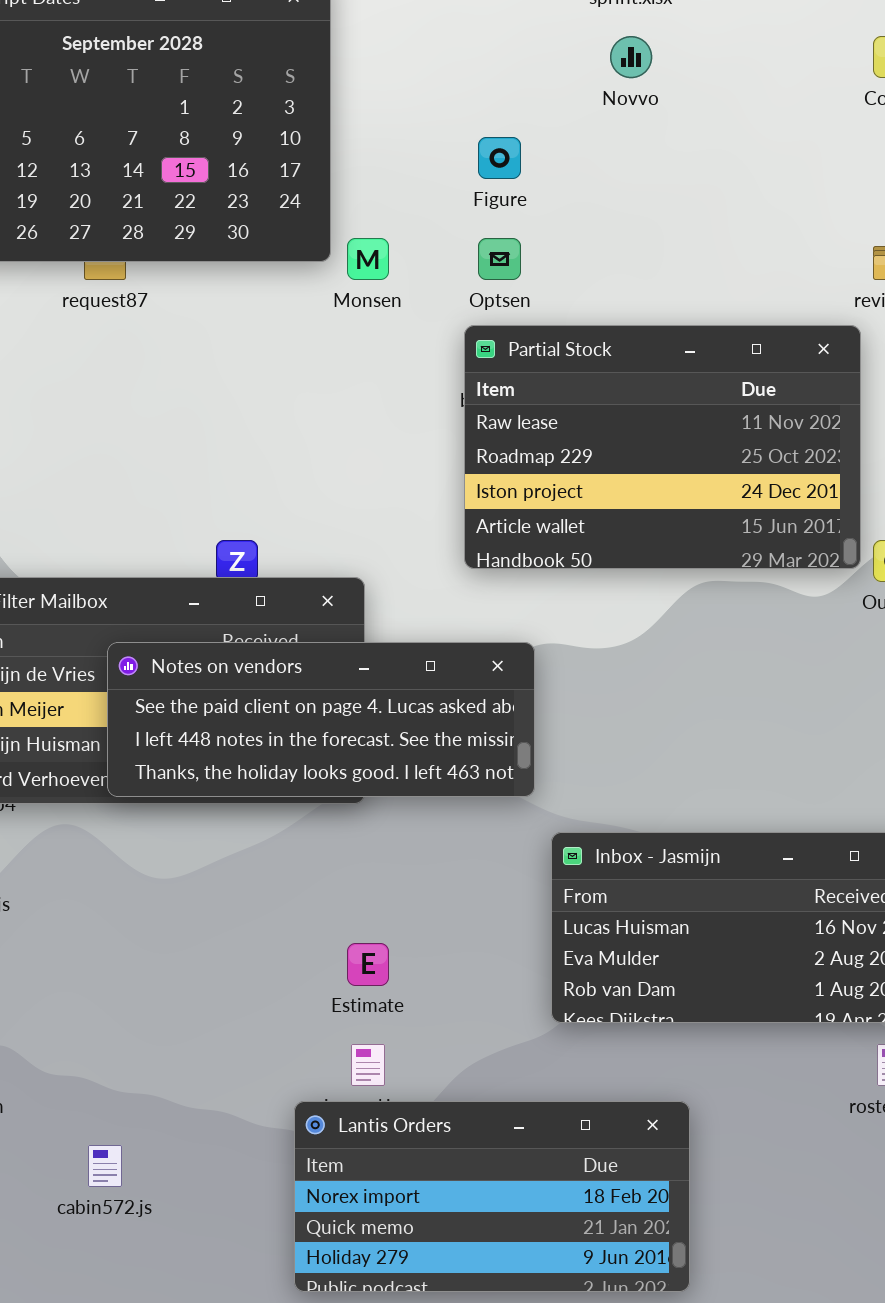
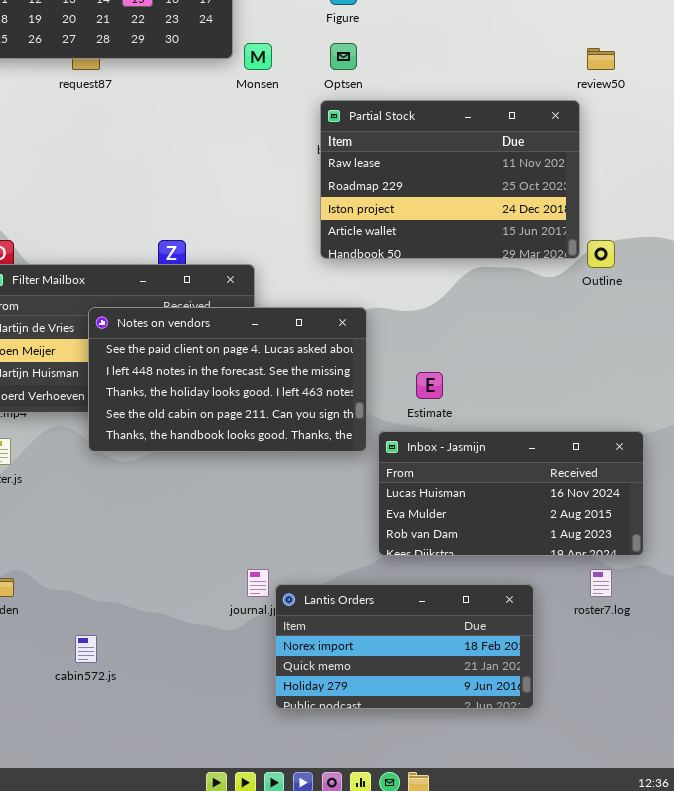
Notes on vendors: [107,642,535,797] -> [88,307,367,452], resized
Estimate: [347,943,389,986] -> [416,372,443,399], moved
Lantis Orders: [294,1101,690,1292] -> [275,584,534,709], moved

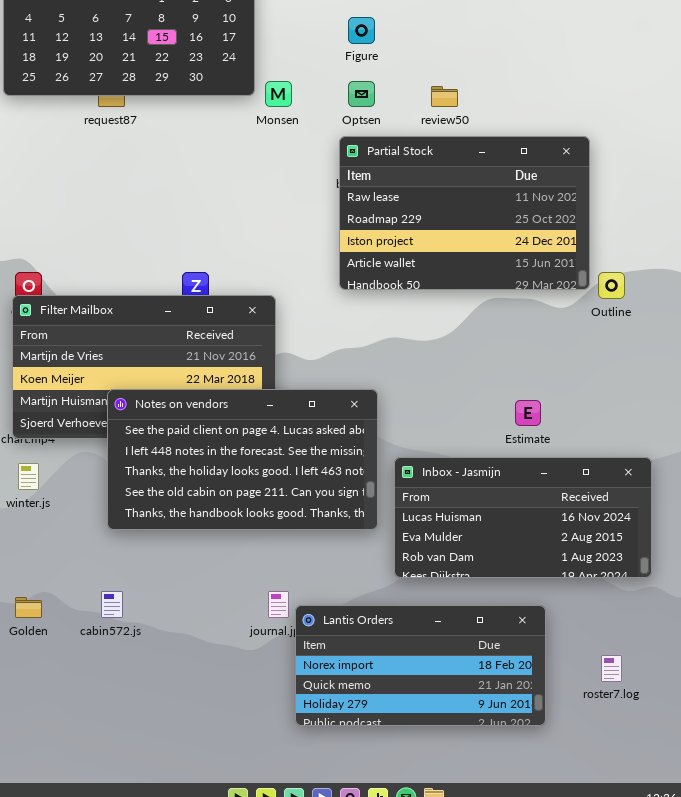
review50: [587,48,615,70] -> [431,86,458,107], moved
Notes on vendors: [88,307,367,452] -> [107,389,378,530], moved
Estimate: [416,372,443,399] -> [515,400,541,426], moved
roster7.log: [590,569,612,597] -> [601,655,622,682], moved
cabin572.js: [75,635,97,663] -> [101,591,123,618], moved

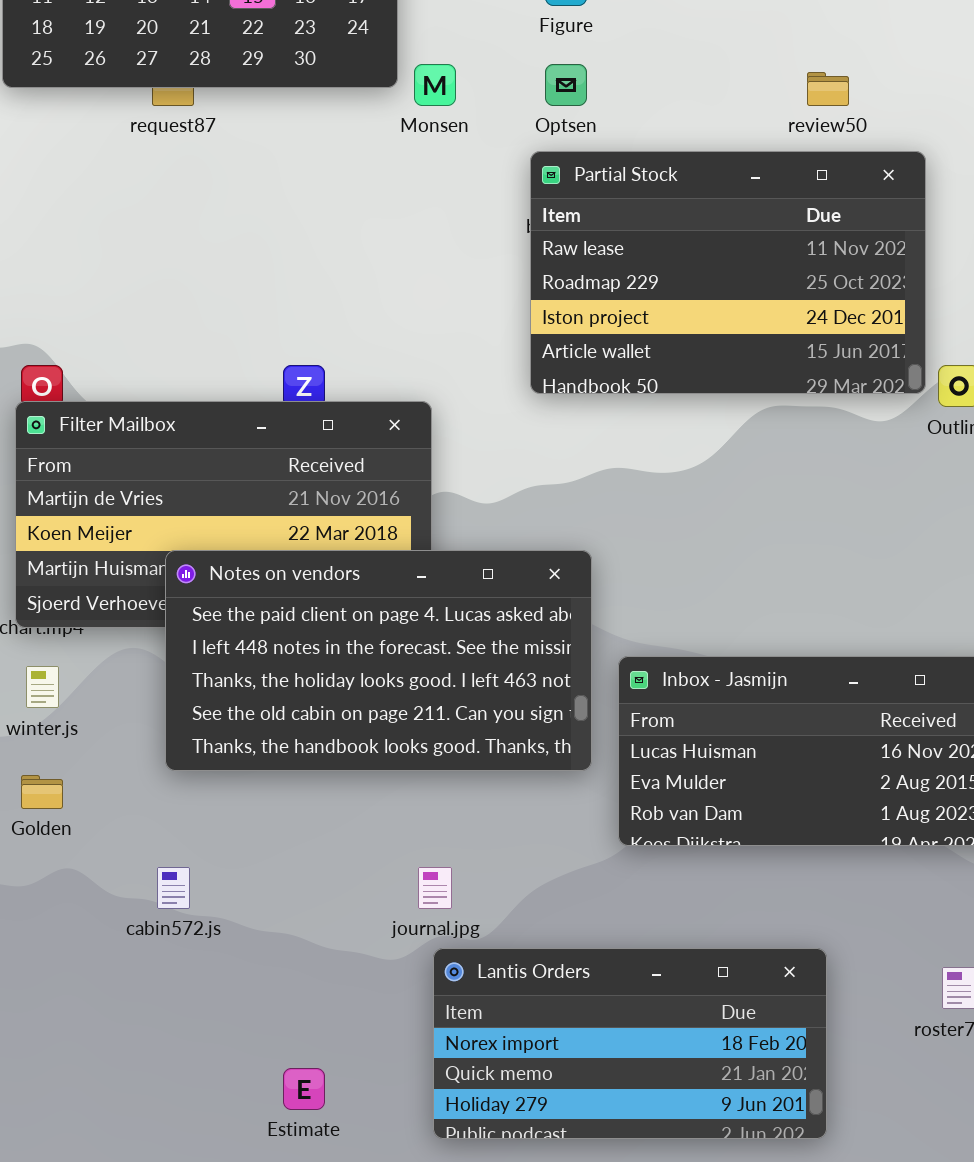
review50: [431,86,458,107] -> [807,72,849,106], moved
Estimate: [515,400,541,426] -> [283,1068,325,1110], moved
Golden: [15,597,42,618] -> [21,775,63,809], moved
Lantis Orders: [295,605,546,726] -> [433,948,827,1139], moved

